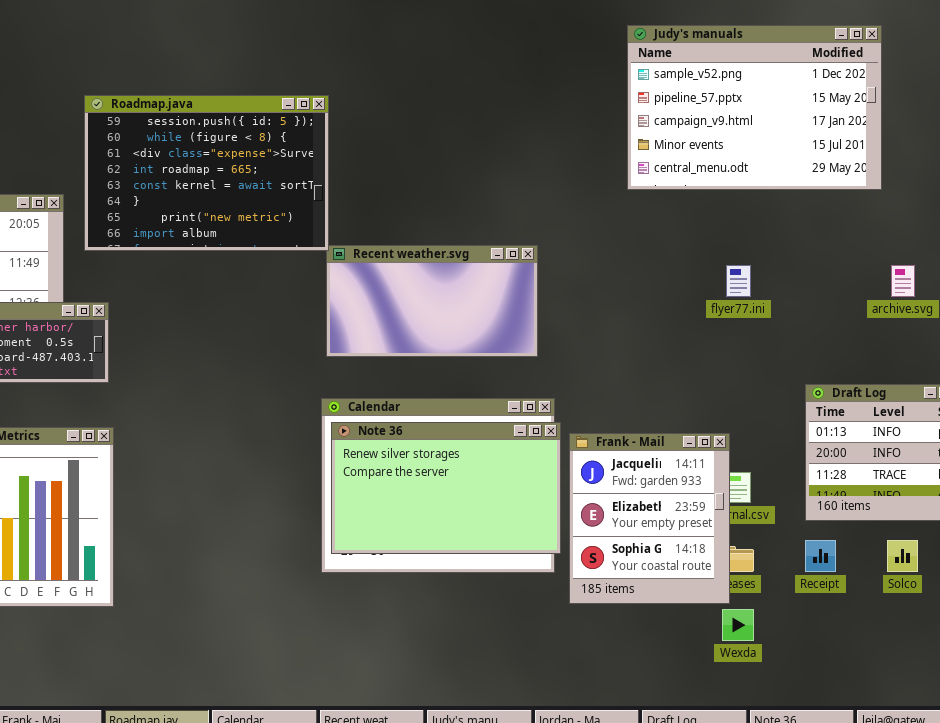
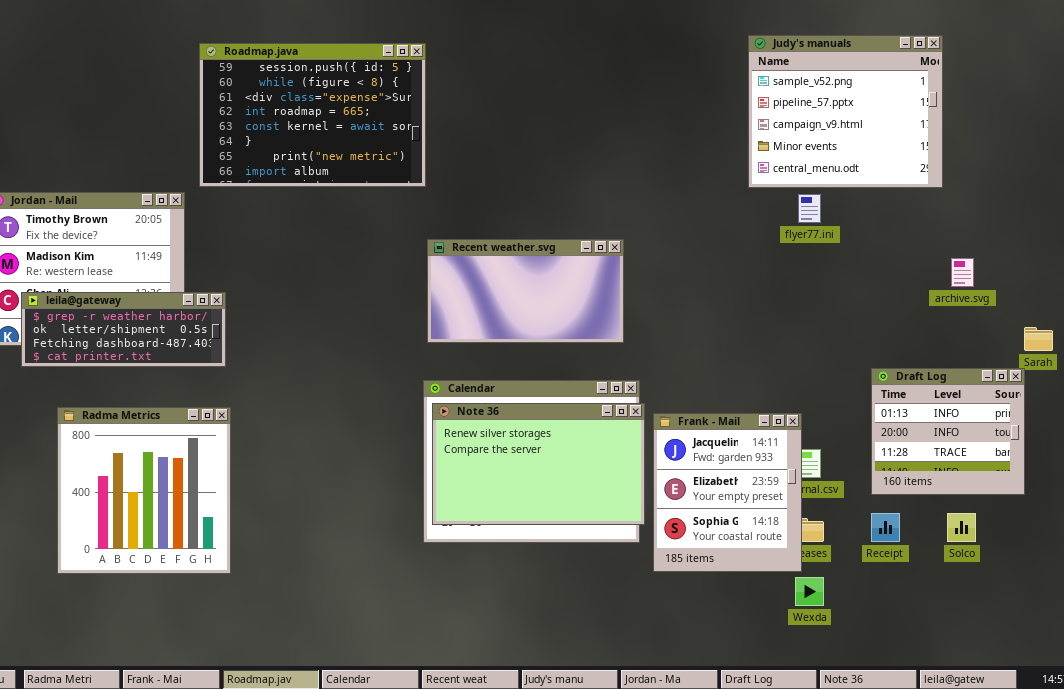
Judy's manuals: [627,25,882,190] -> [748,35,943,188], resized
Roadmap.java: [84,95,329,251] -> [199,43,426,187], moved
flyer77.ini: [726,265,751,297] -> [798,194,821,223], moved

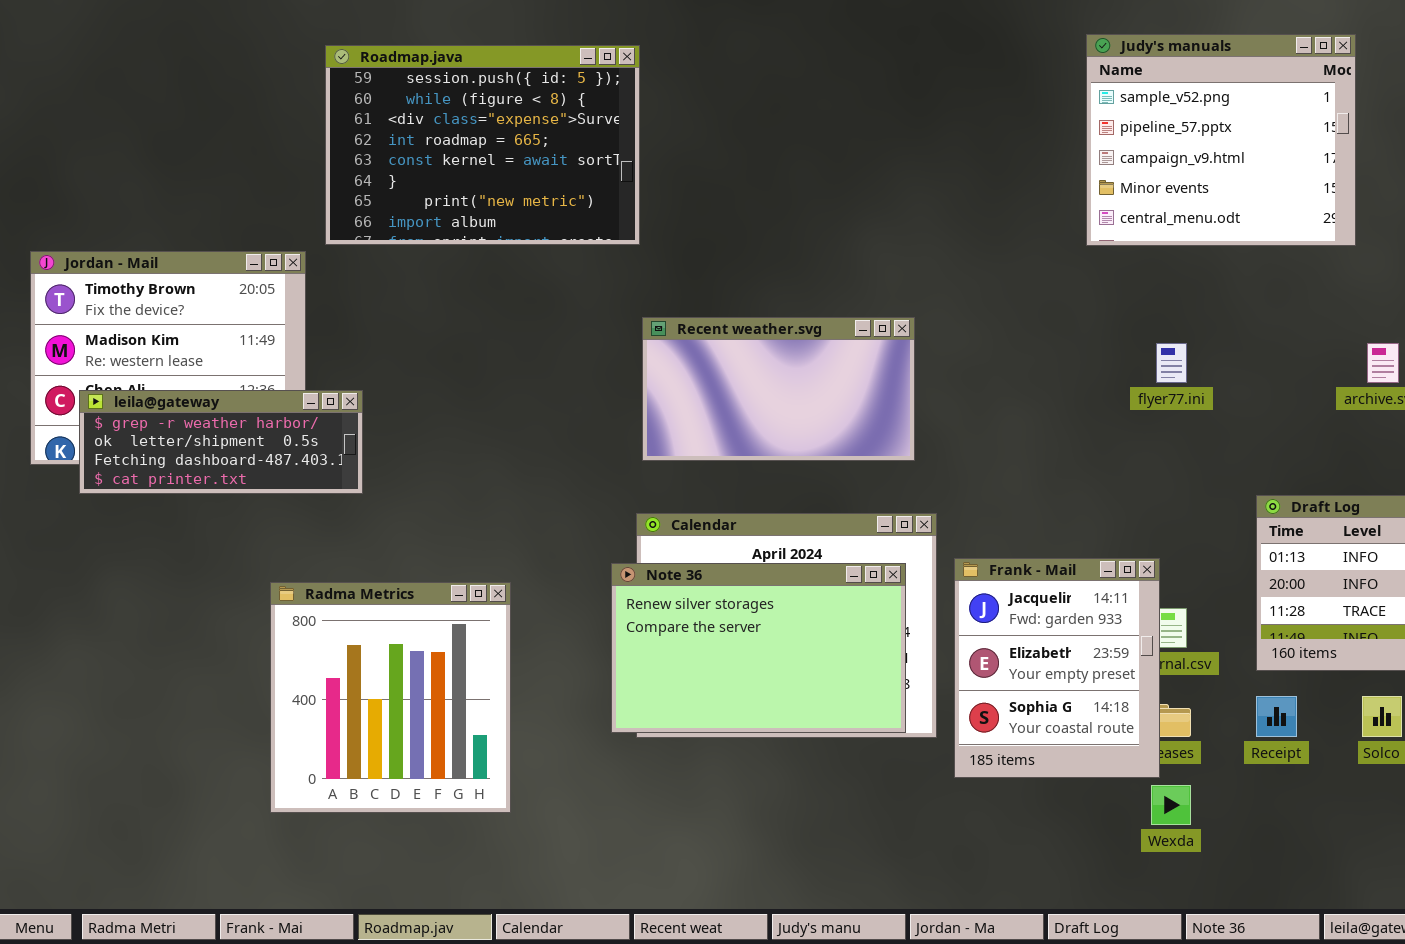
flyer77.ini: [798,194,821,223] -> [1156,343,1187,383], moved
Note 36: [432,403,645,525] -> [611,563,906,733], moved
Radma Metrics: [57,407,231,574] -> [270,582,511,813], moved

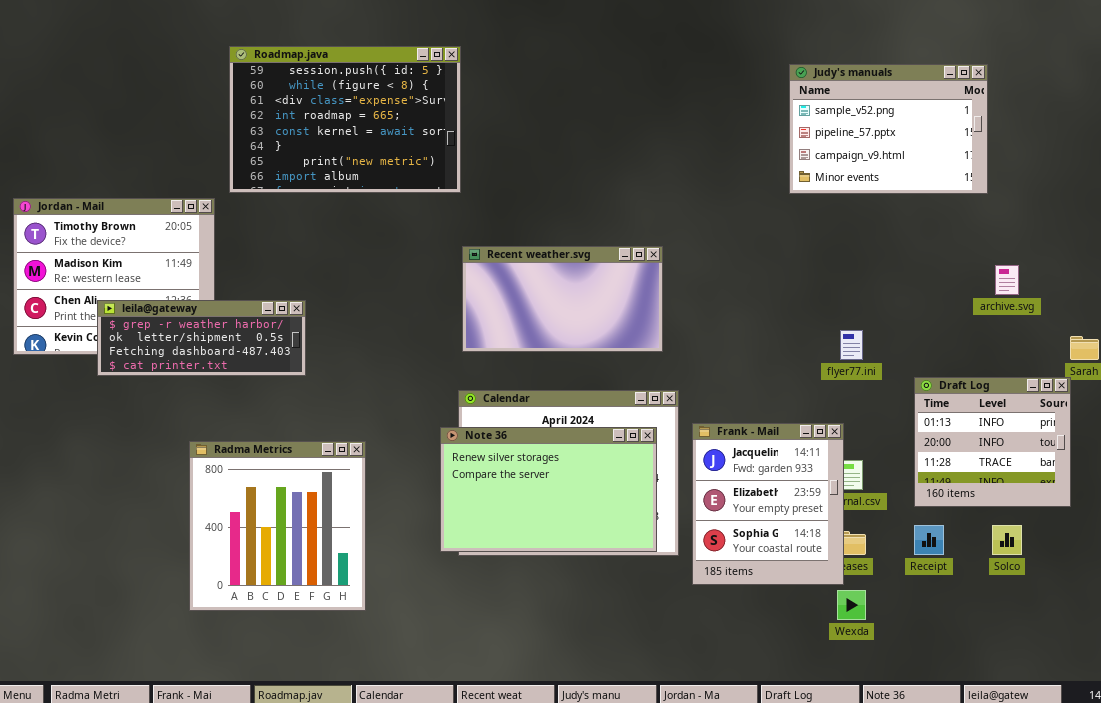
Judy's manuals: [1086,34,1356,246] -> [789,64,988,194], resized
flyer77.ini: [1156,343,1187,383] -> [840,330,863,360], moved
leila@gateway: [79,390,363,494] -> [97,300,306,376], moved

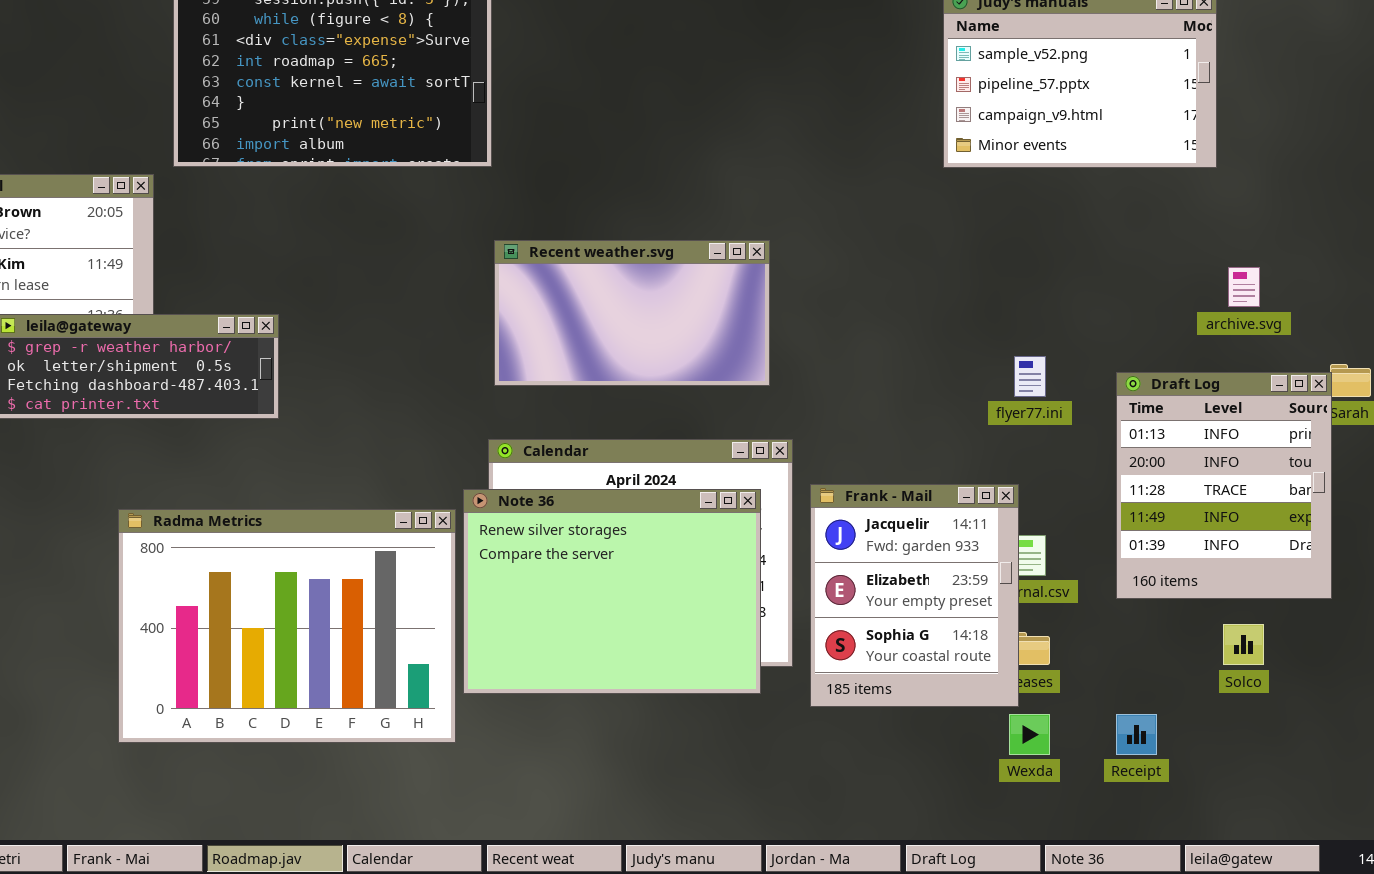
Draft Log: [914,377,1071,507] -> [1116,372,1332,599], resized
Note 36: [440,427,657,552] -> [463,489,761,694], resized
Radma Metrics: [189,441,366,611] -> [118,509,456,743], resized
Receipt: [914,525,944,555] -> [1116,714,1157,755], moved

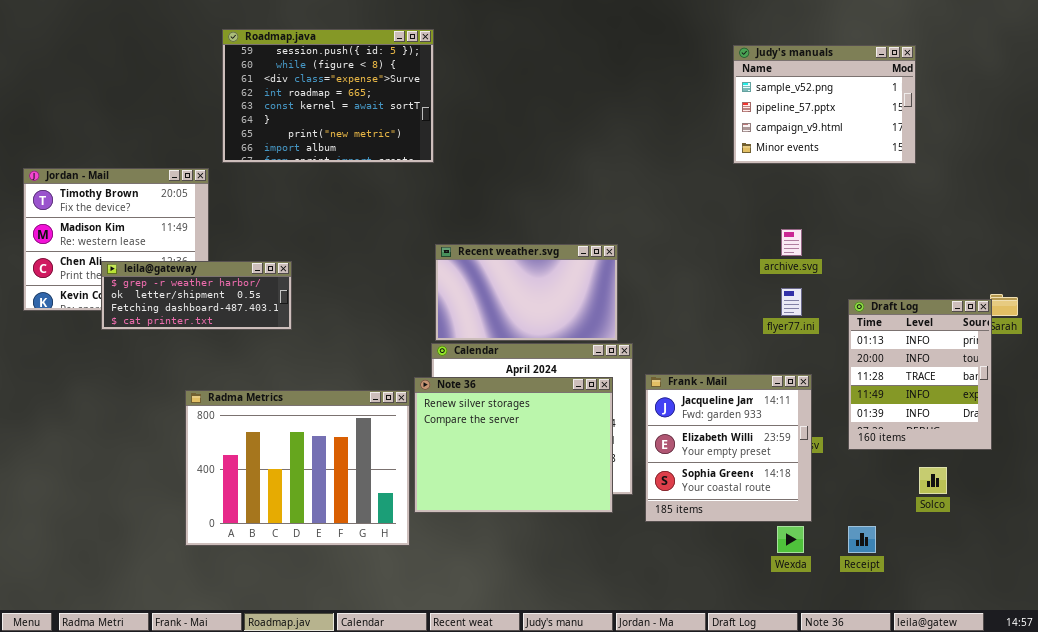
Recent weather.svg: [494,240,770,386] -> [435,244,618,341], moved
archive.svg: [1228,267,1260,307] -> [781,229,802,256], moved
Frank - Mail: [810,484,1019,707] -> [645,374,812,522], resized

